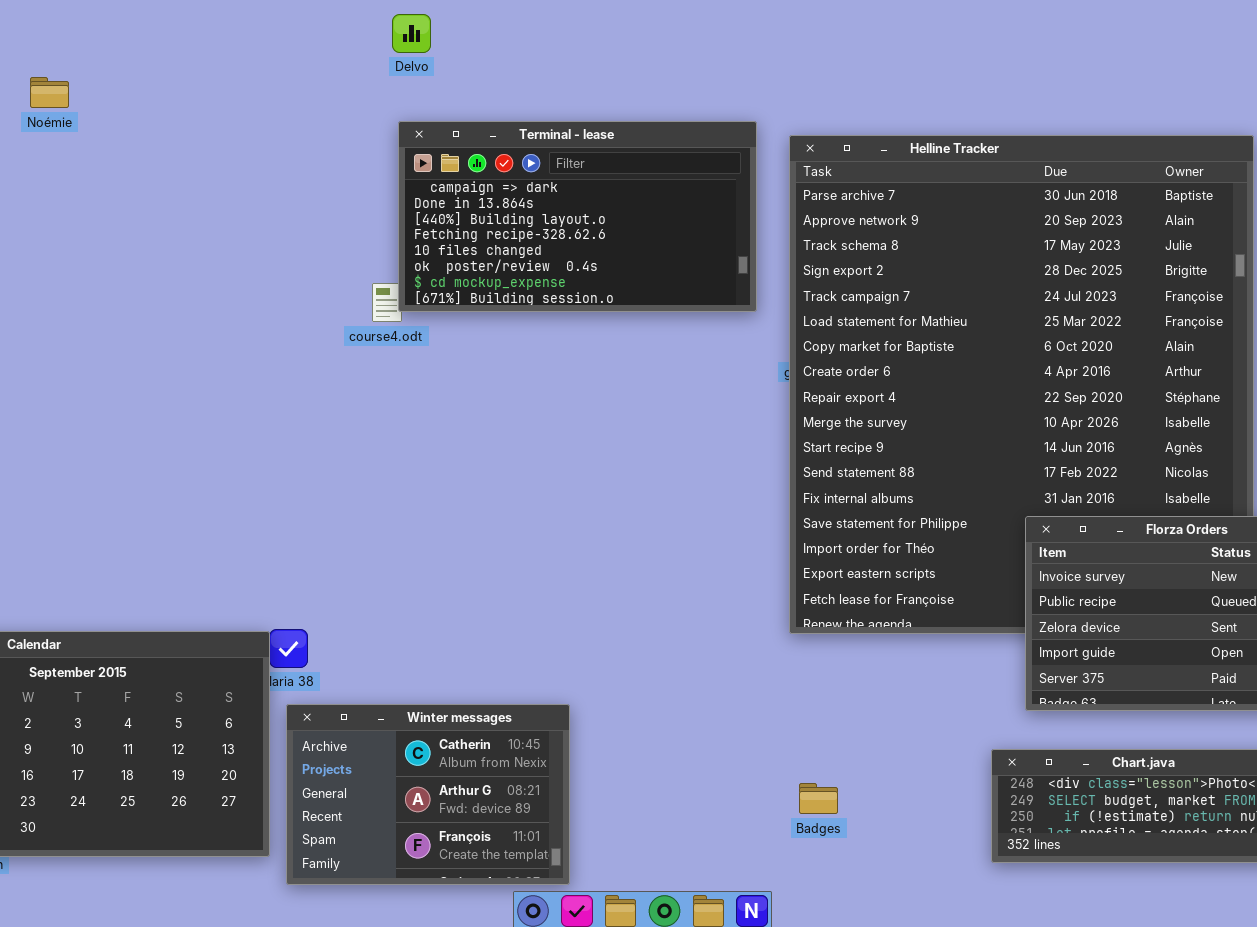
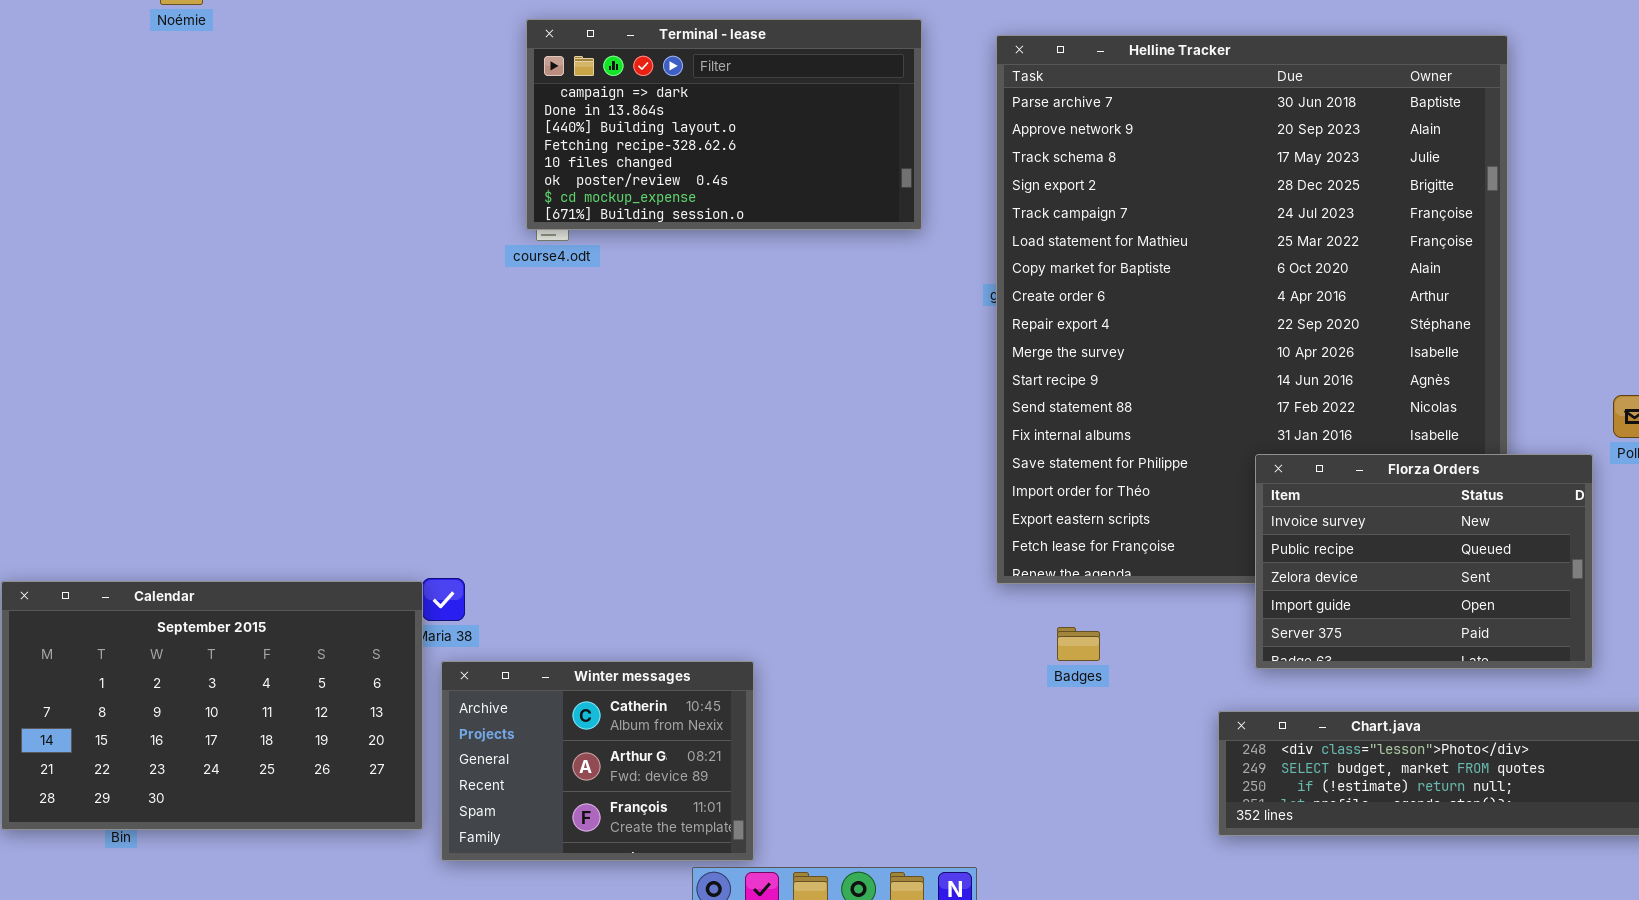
Terminal - lease: [398,121,757,312] -> [526,19,922,230], moved
Badges: [799,783,838,814] -> [1057,627,1100,661], moved

